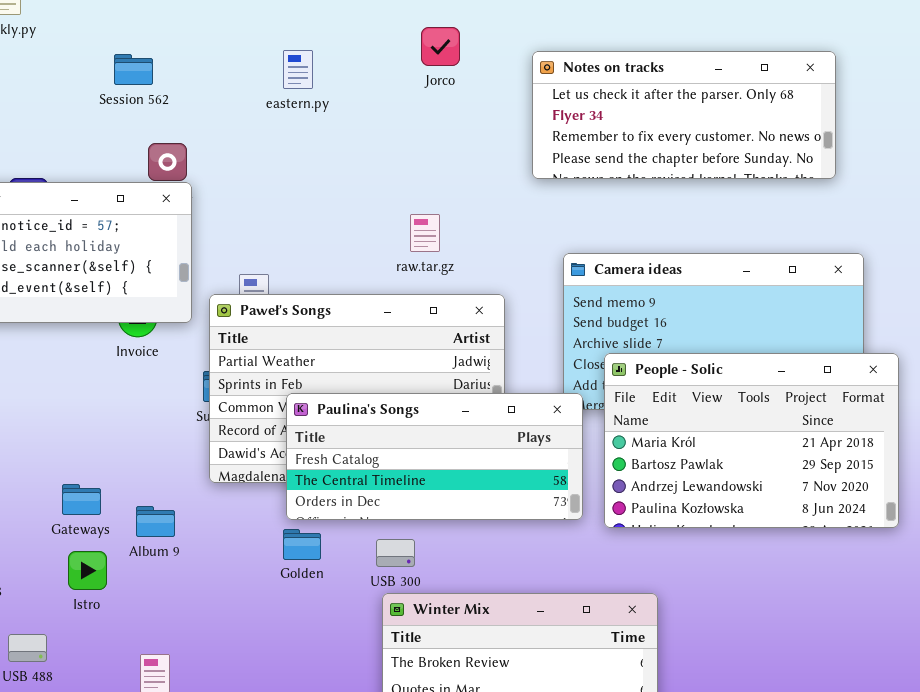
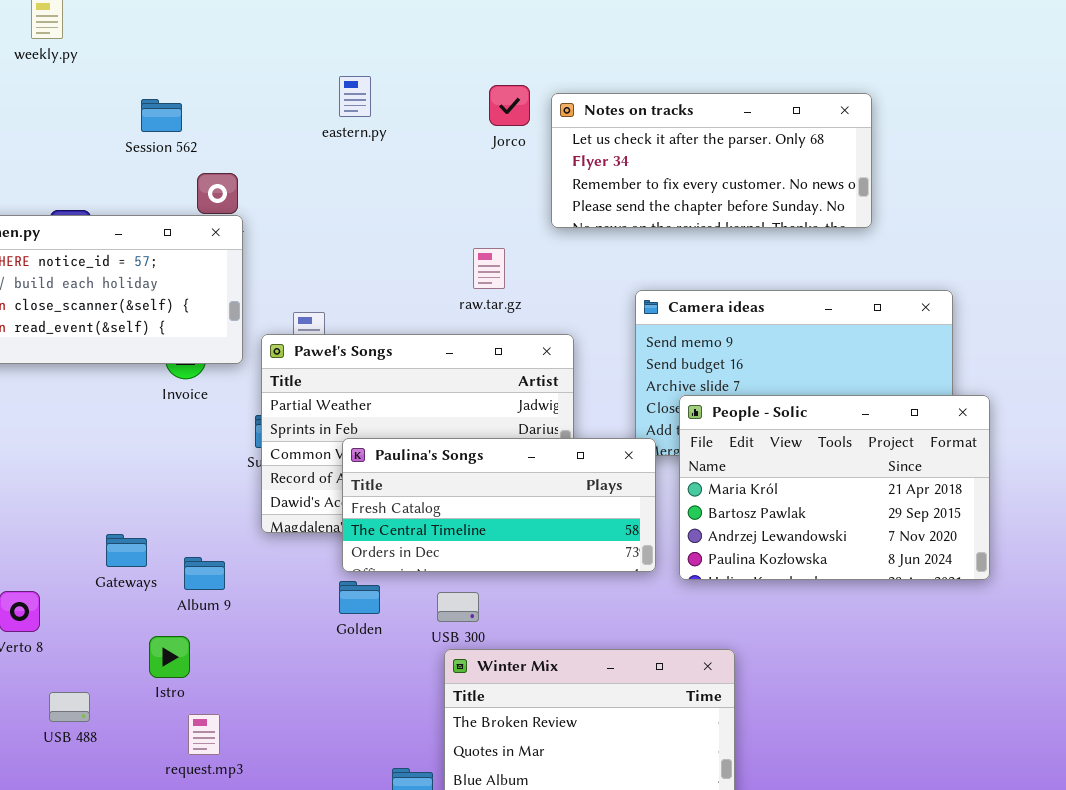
Jorco: [421,27,460,66] -> [489,85,530,126], moved
Notes on tracks: [532,51,836,179] -> [551,93,872,228], moved
Session 562: [114,54,153,85] -> [141,99,182,132], moved
Istro: [68,551,107,590] -> [149,636,190,678], moved

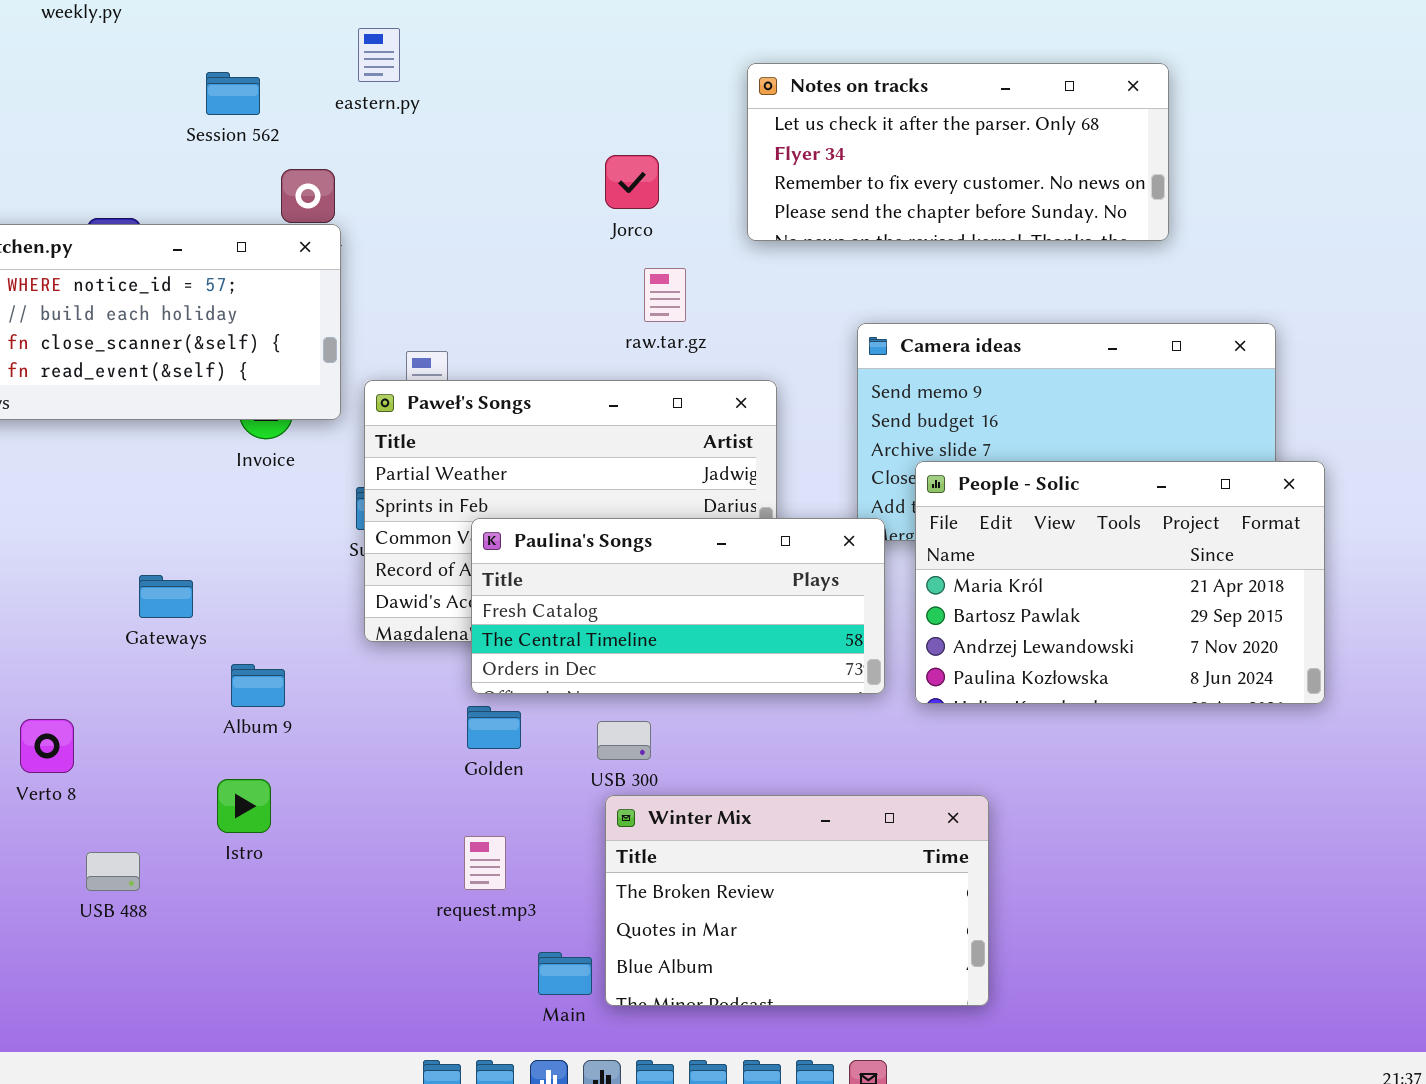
eastern.py: [339,76,371,117] -> [358,28,400,82], moved
Jorco: [489,85,530,126] -> [605,155,659,209], moved
Gateways: [106,534,147,567] -> [139,575,193,618], moved
Album 9: [184,557,225,590] -> [231,664,285,707], moved
request.mp3: [188,714,220,755] -> [464,836,506,890], moved

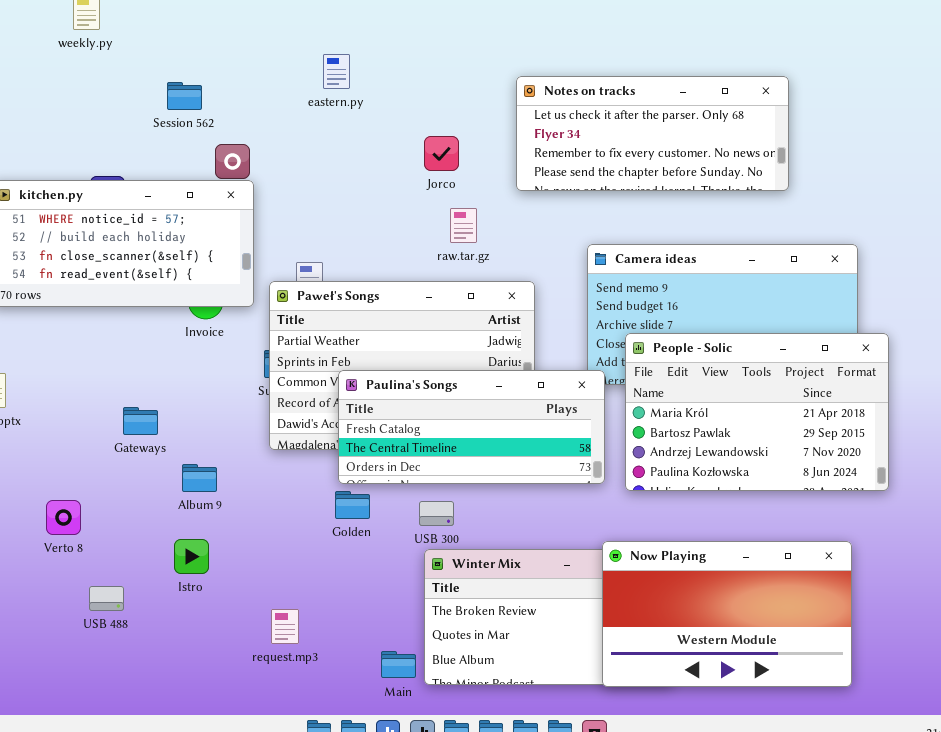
eastern.py: [358,28,400,82] -> [323,54,350,89], moved
Now Playing: none -> [602,541,852,687], opened
request.mp3: [464,836,506,890] -> [271,609,299,644], moved

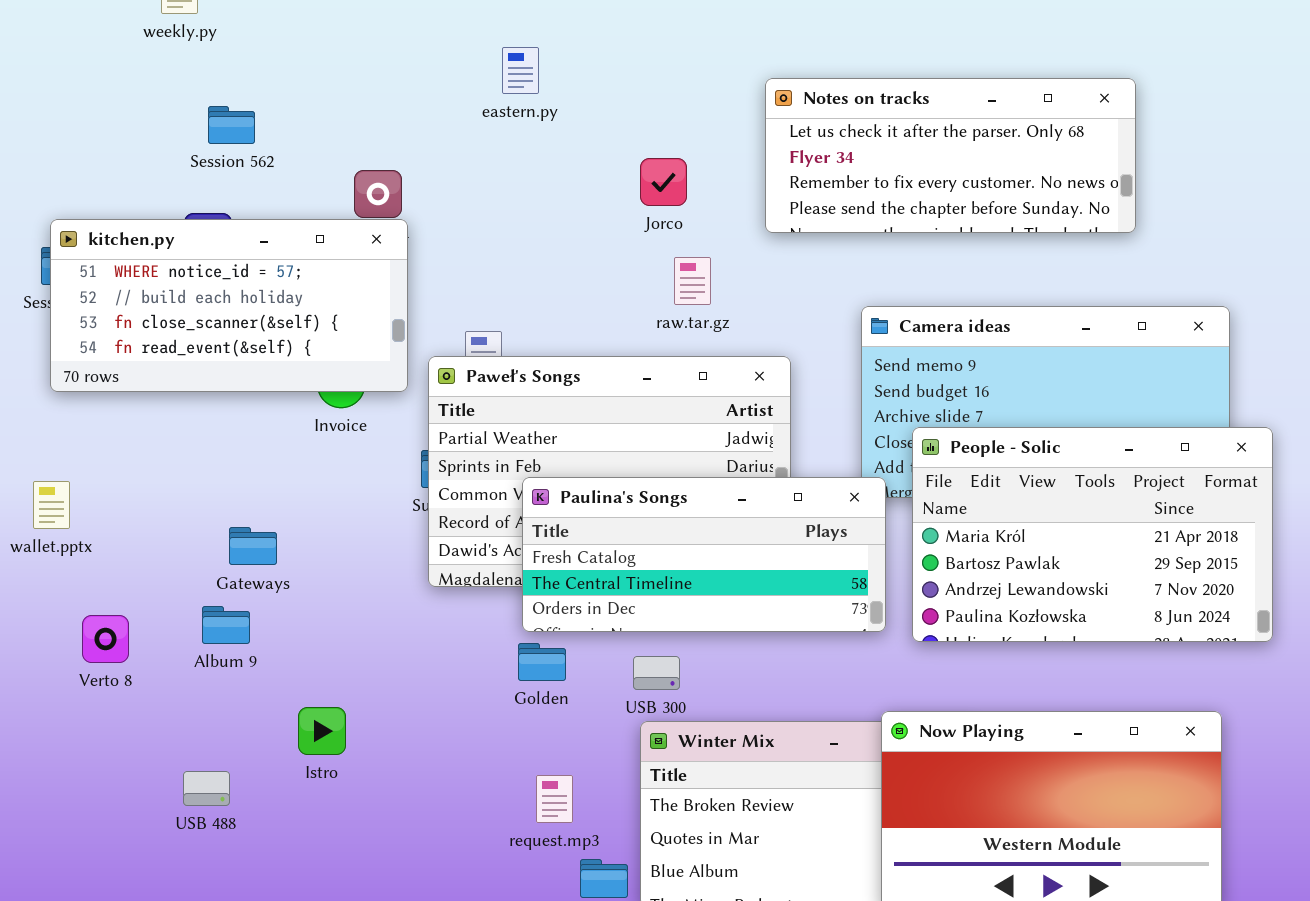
Session 562: [167,82,202,110] -> [208,106,255,144], moved
Album 9: [182,464,217,492] -> [202,606,250,644], moved
Verto 8: [46,500,81,535] -> [82,615,129,663], moved
request.mp3: [271,609,299,644] -> [536,775,573,823], moved

